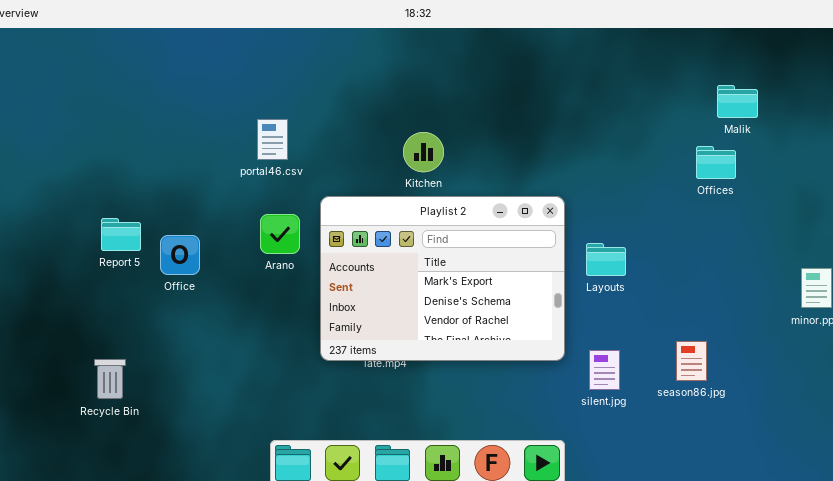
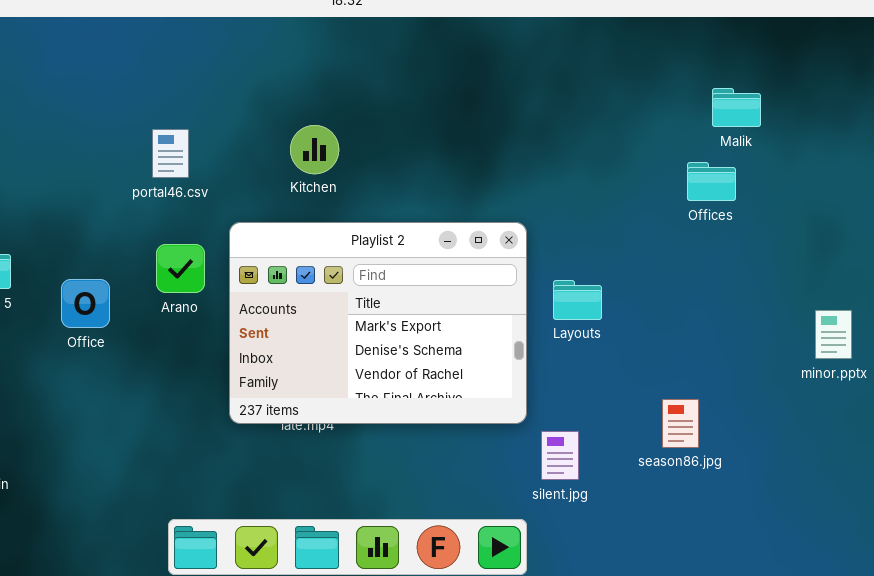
Kitchen: [403,132,444,172] -> [290,125,339,174], moved
Office: [160,235,200,275] -> [61,279,110,328], moved
silent.jpg: [589,350,620,390] -> [541,431,579,480], moved

